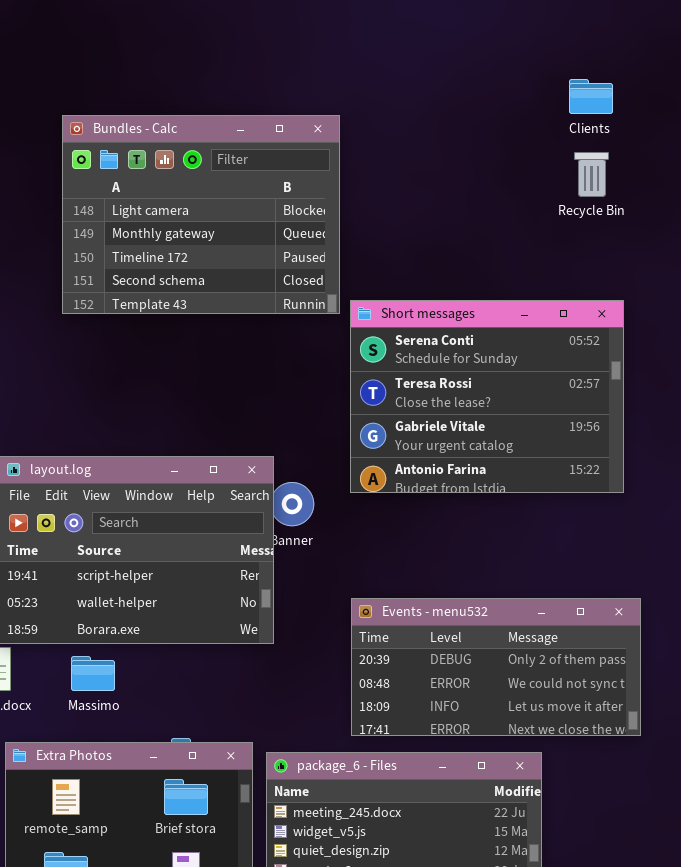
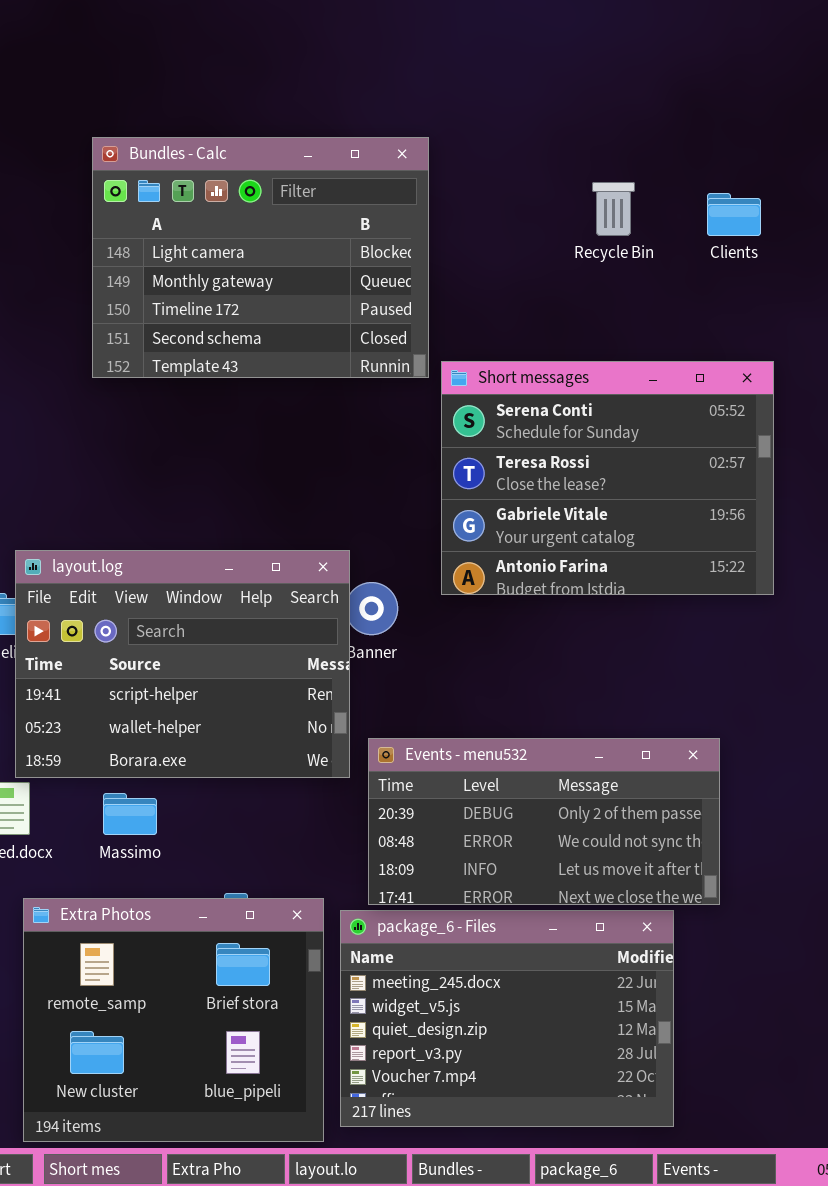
Clients: [569,79,613,114] -> [707,193,761,236], moved
Recycle Bin: [574,152,609,197] -> [592,182,635,236], moved
Events - menu532: [351,598,641,736] -> [368,738,720,905], moved

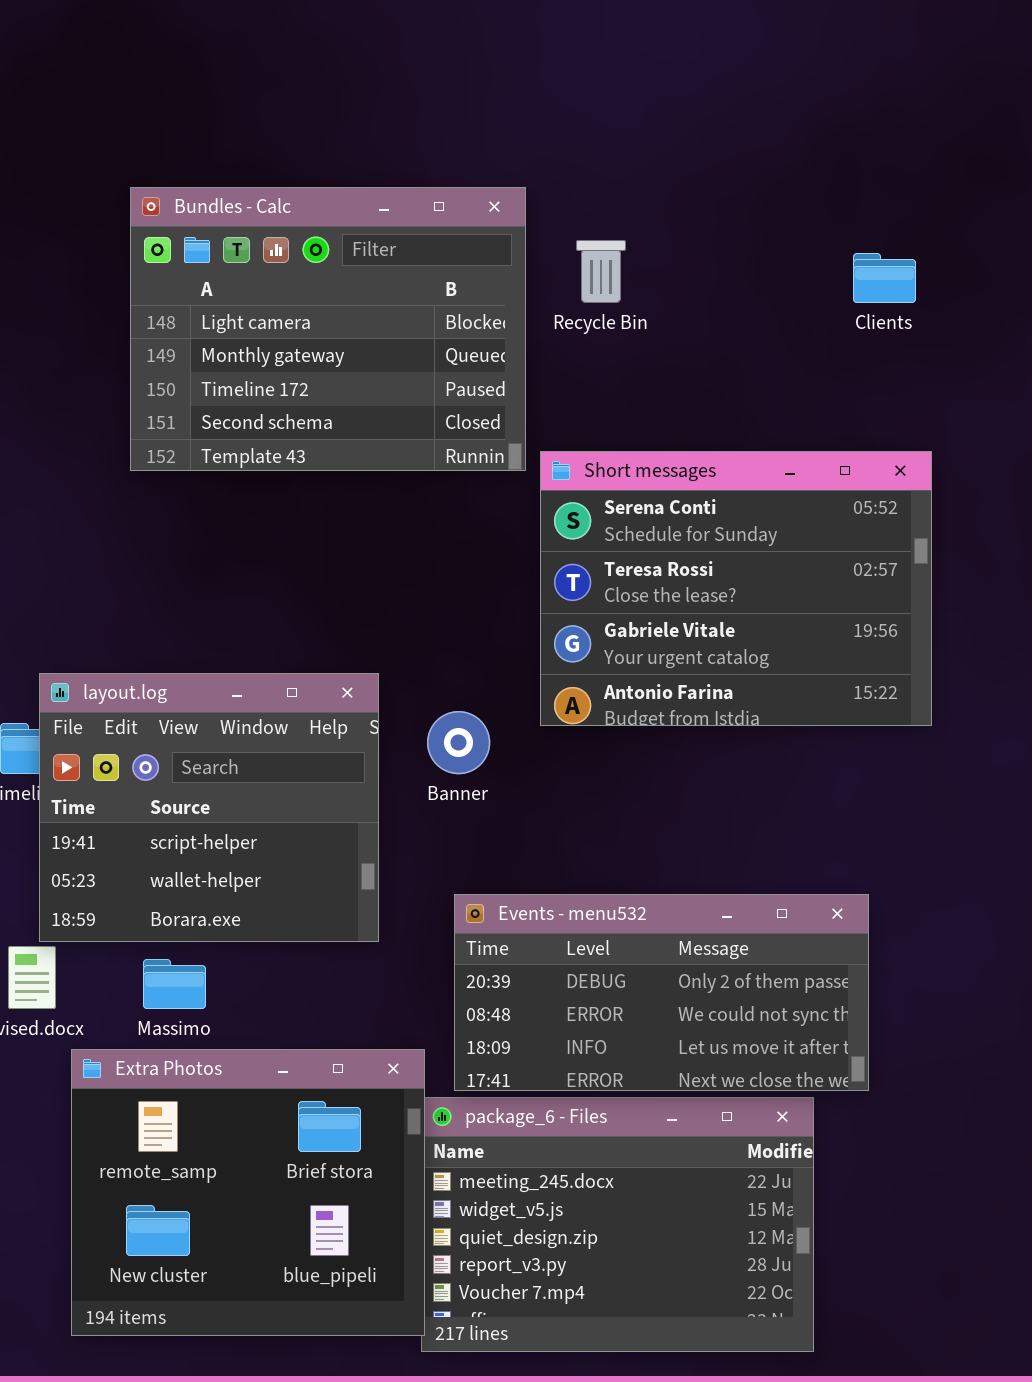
Recycle Bin: [592,182,635,236] -> [576,240,626,303], moved
layout.log: [15,550,350,778] -> [39,673,379,942], resized
Extra Photos: [23,898,324,1142] -> [71,1049,425,1336], moved

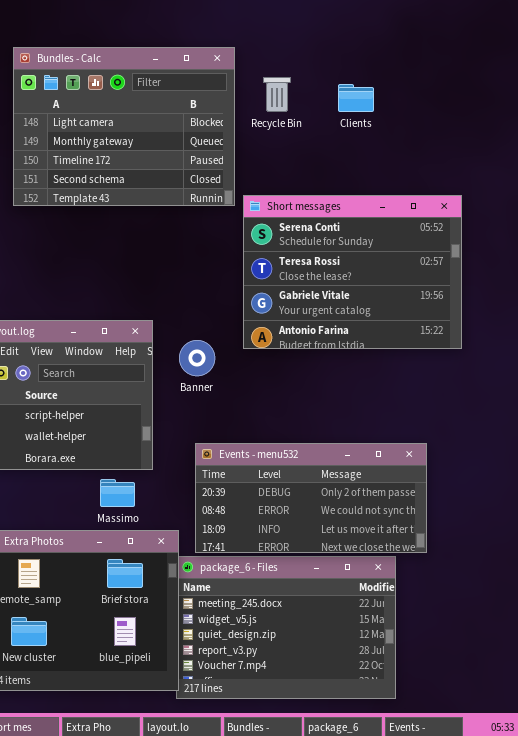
Clients: [853,253,916,303] -> [338,84,374,112], moved
Massimo: [143,959,206,1009] -> [100,479,135,507], moved

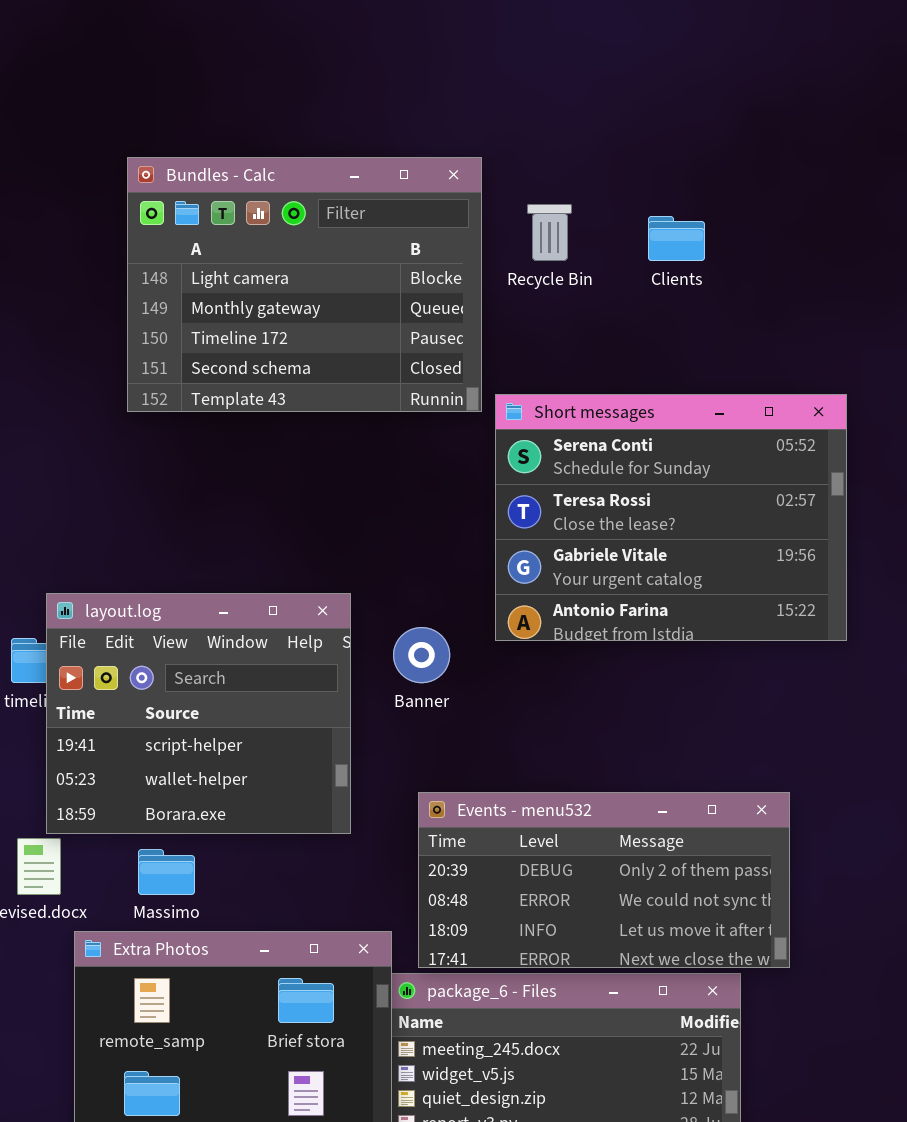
Massimo: [100,479,135,507] -> [138,849,195,895], moved

